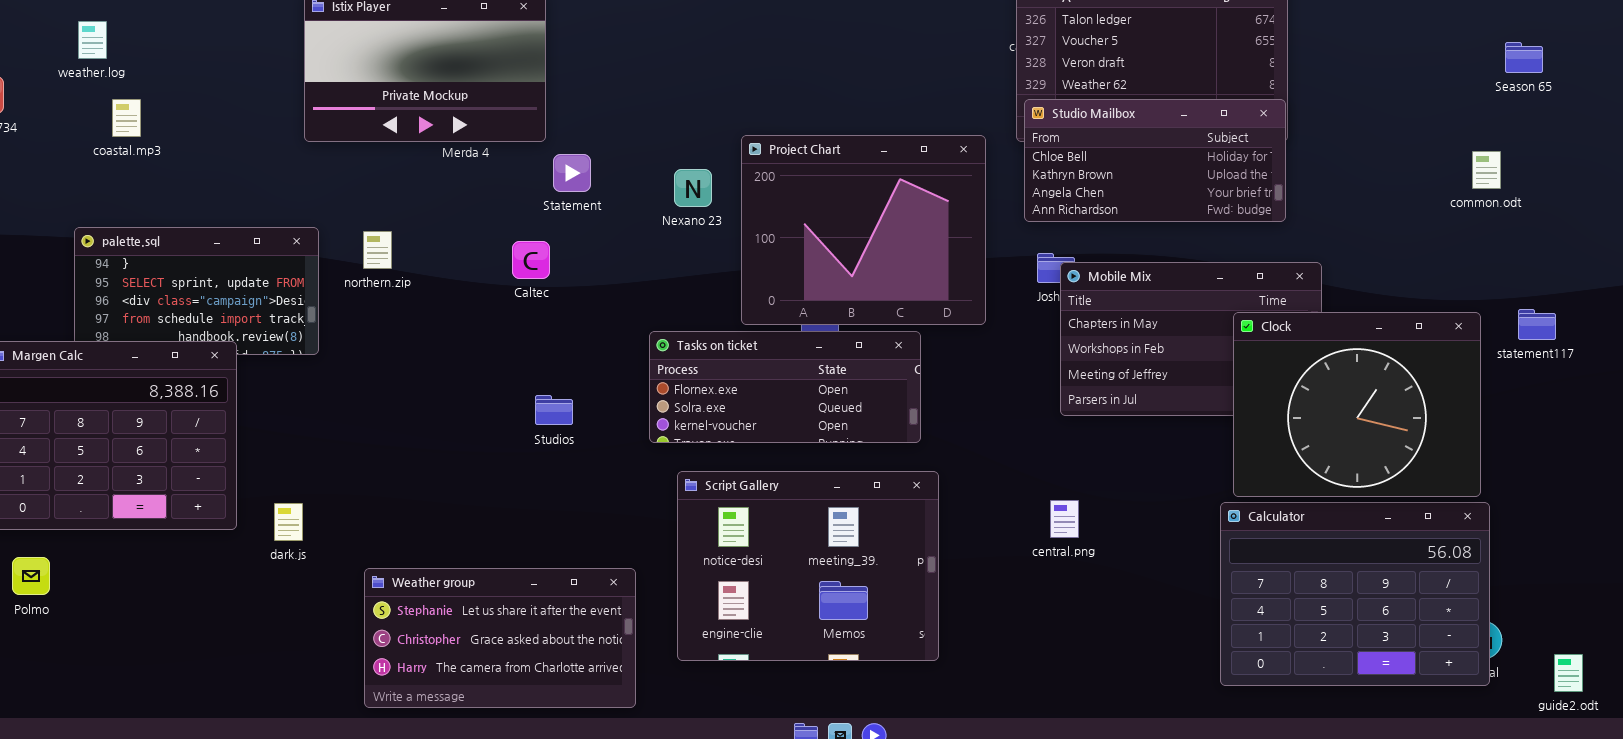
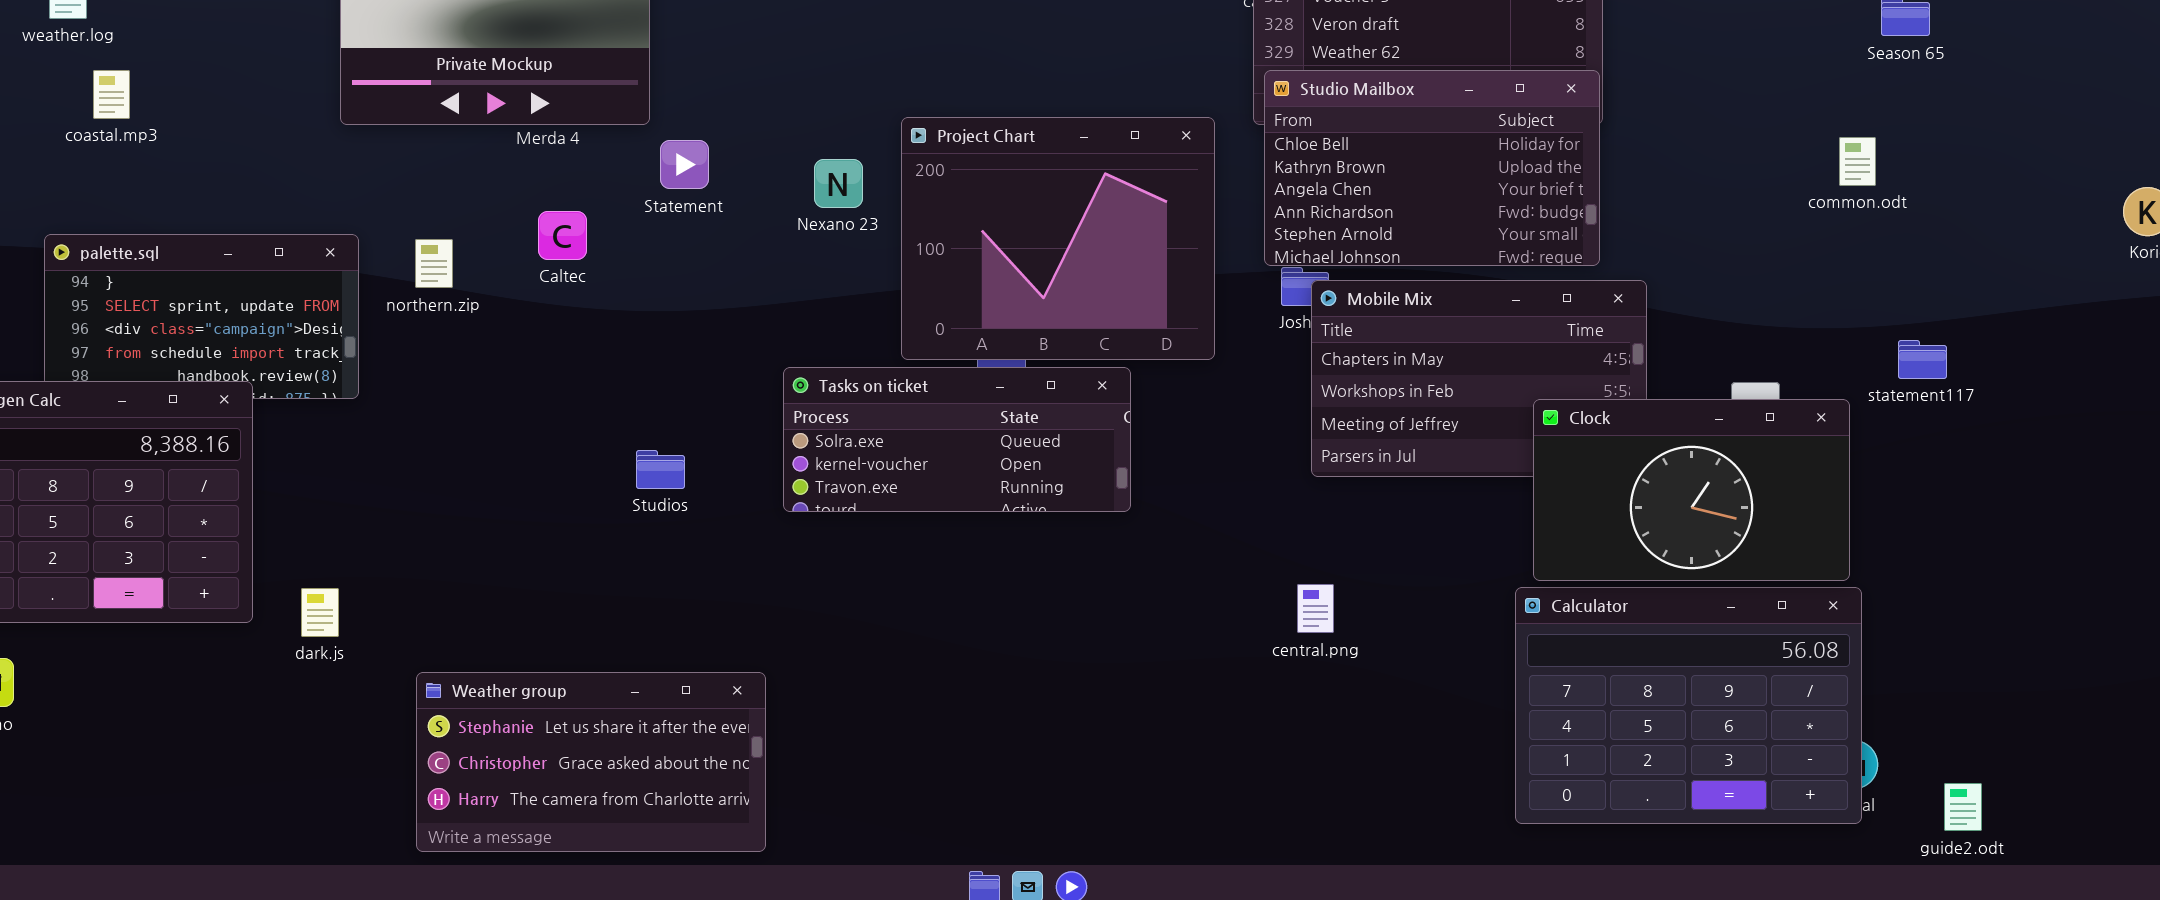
Studio Mailbox: [1024,99,1286,222] -> [1264,70,1600,266], resized
Caltec: [512,241,550,279] -> [538,211,587,260], moved
Clock: [1233,312,1481,497] -> [1533,399,1850,581], resized
Tasks on ticket: [649,331,921,443] -> [783,367,1131,512], scrolled down 1 row
Script Gallery: [677,471,939,661] -> none, closed

